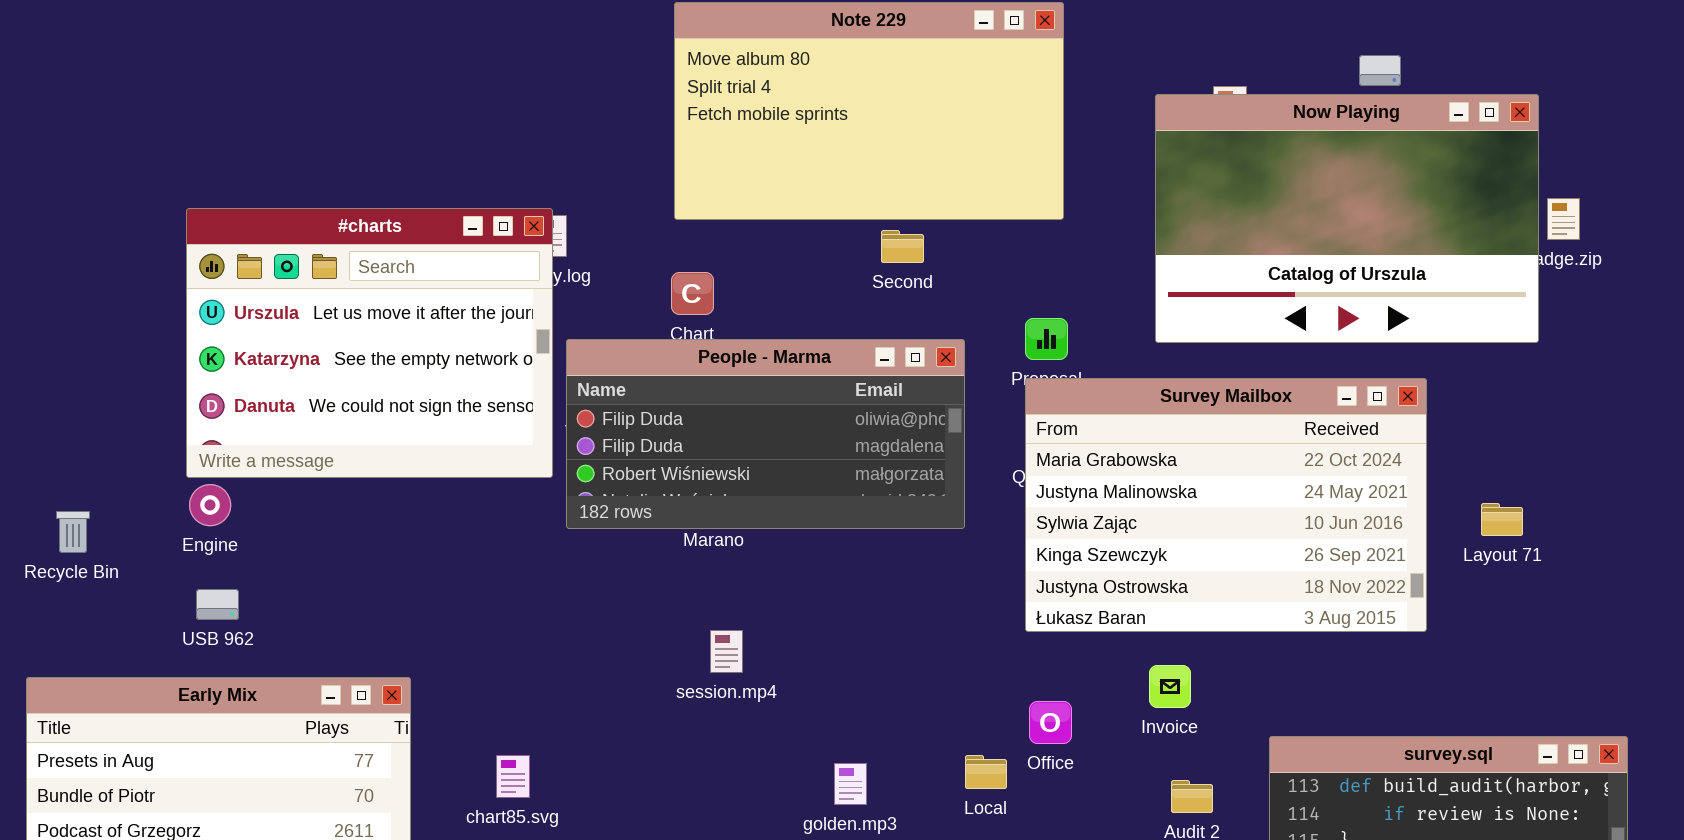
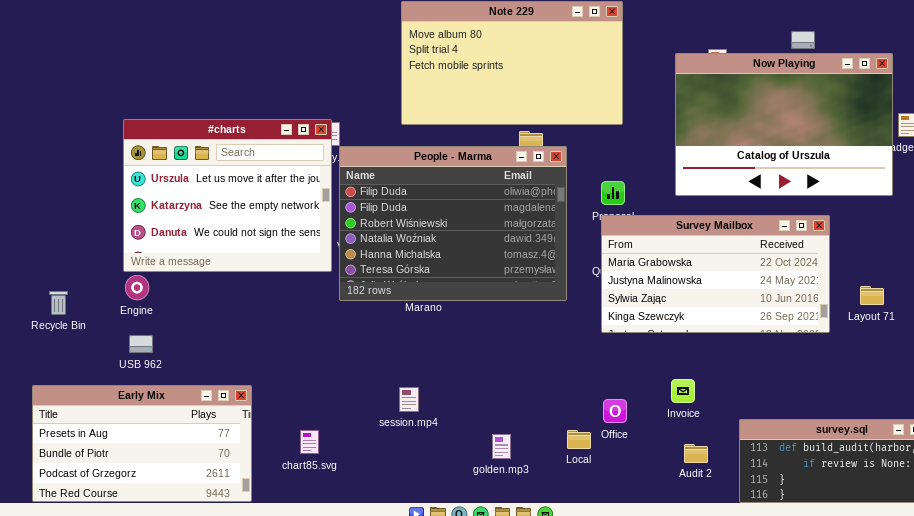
People - Marma: [566,339,965,529] -> [339,146,567,301], resized
Survey Mailbox: [1025,378,1427,632] -> [601,215,830,333], resized
session.mp4: [710,630,743,673] -> [399,387,419,412], moved

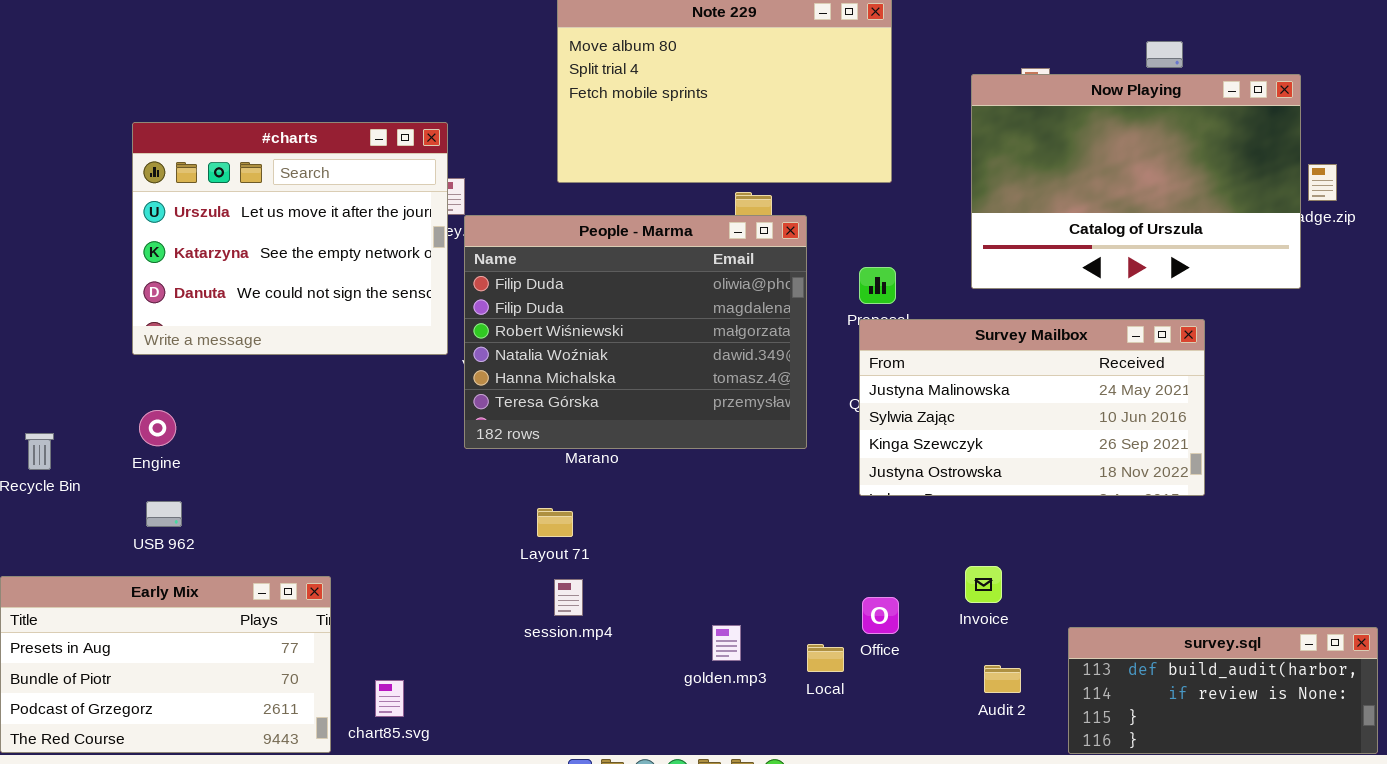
#charts: [123,119,332,272] -> [132,122,448,355], moved
Survey Mailbox: [601,215,830,333] -> [859,319,1205,496], scrolled down 1 row
Layout 71: [860,286,884,305] -> [537,508,573,537], moved
chart85.svg: [300,430,319,454] -> [375,680,404,717], moved
golden.mp3: [492,434,511,459] -> [712,625,741,661], moved

